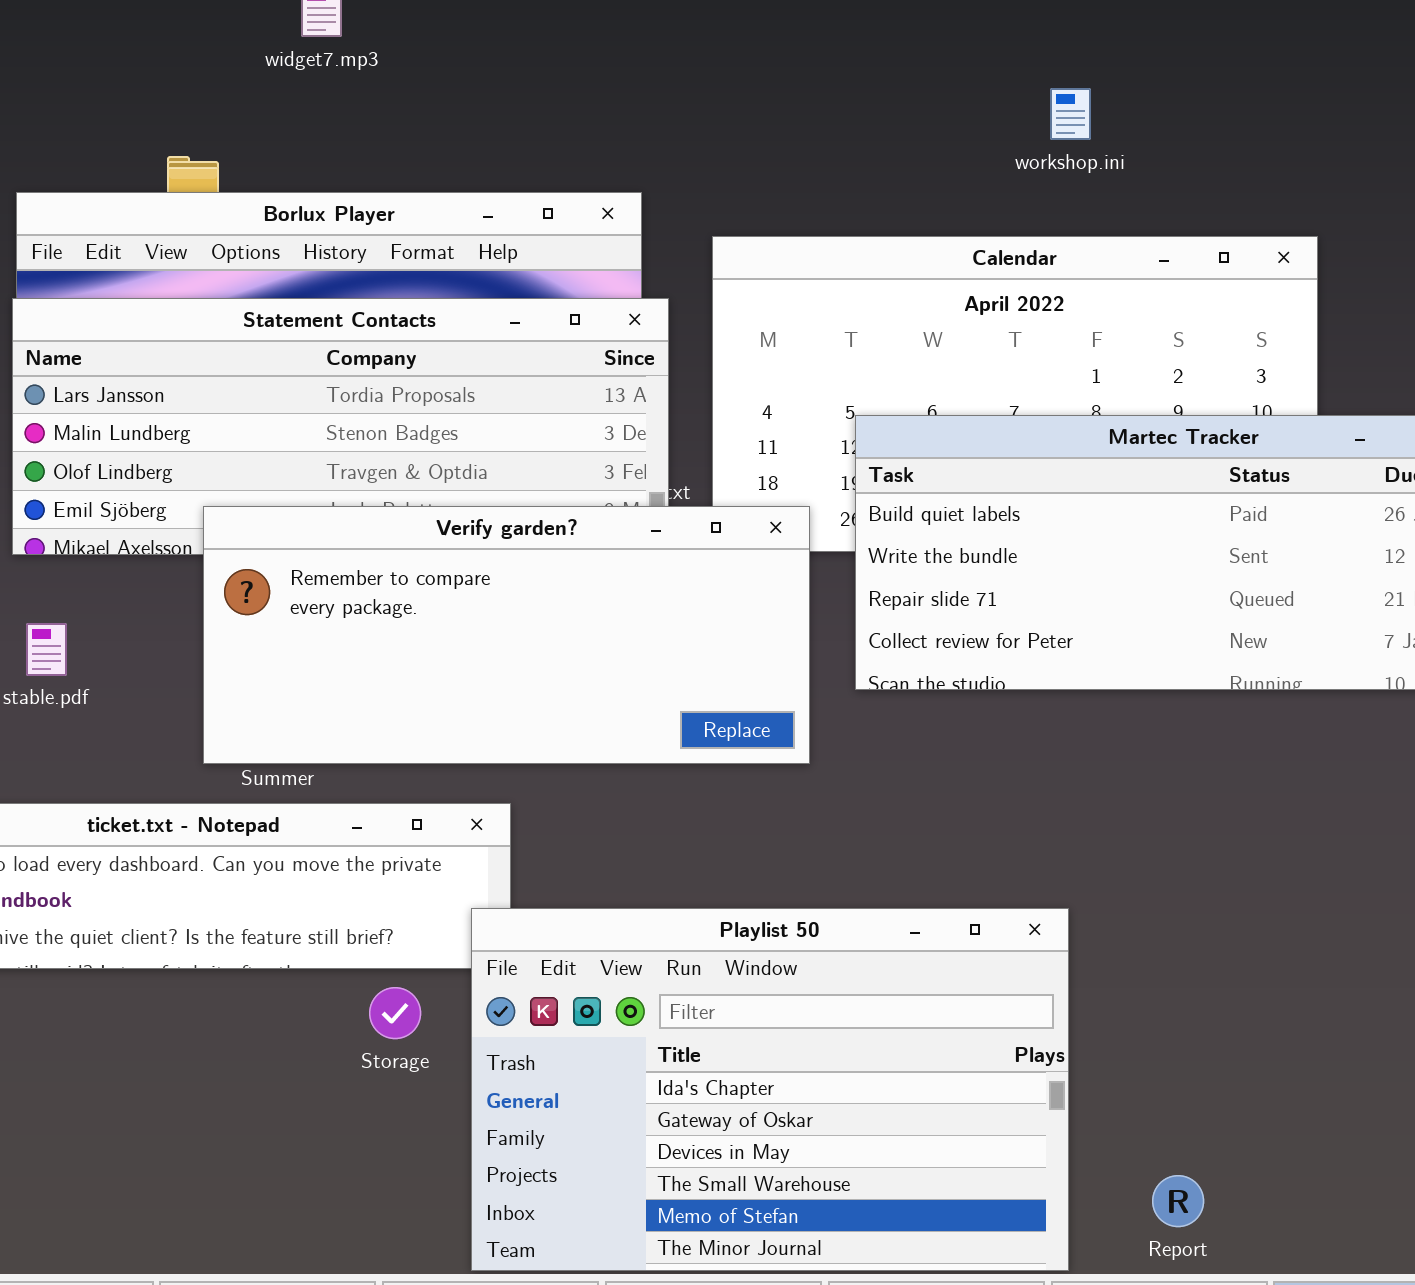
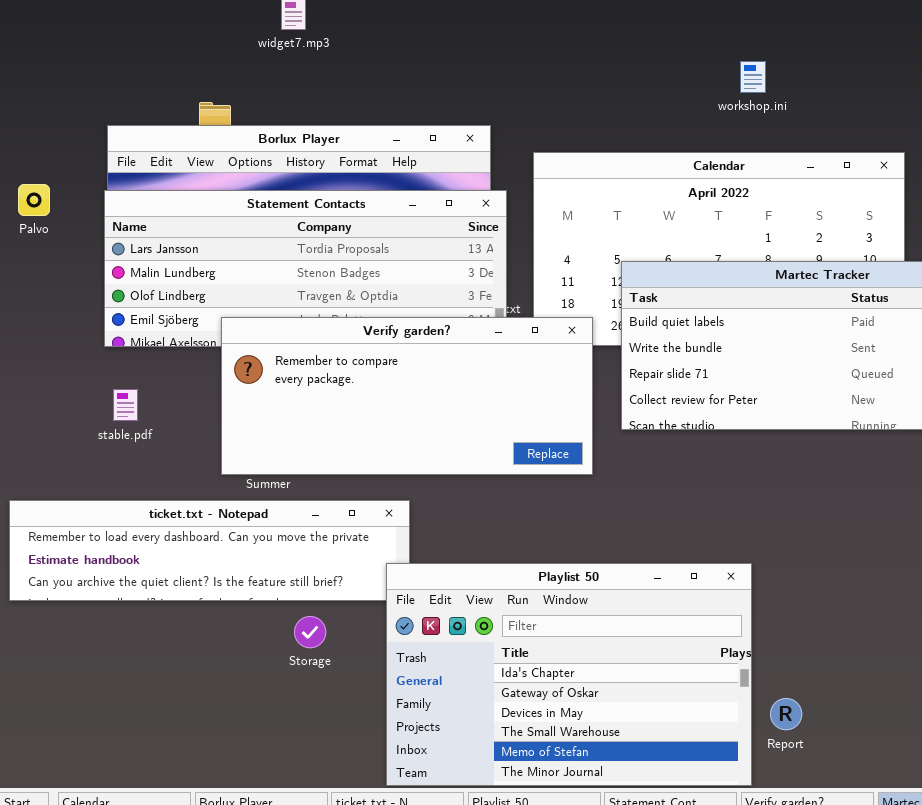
Storage: [369,987,421,1039] -> [294,616,326,648], moved
Report: [1152,1175,1204,1227] -> [770,698,802,730], moved

